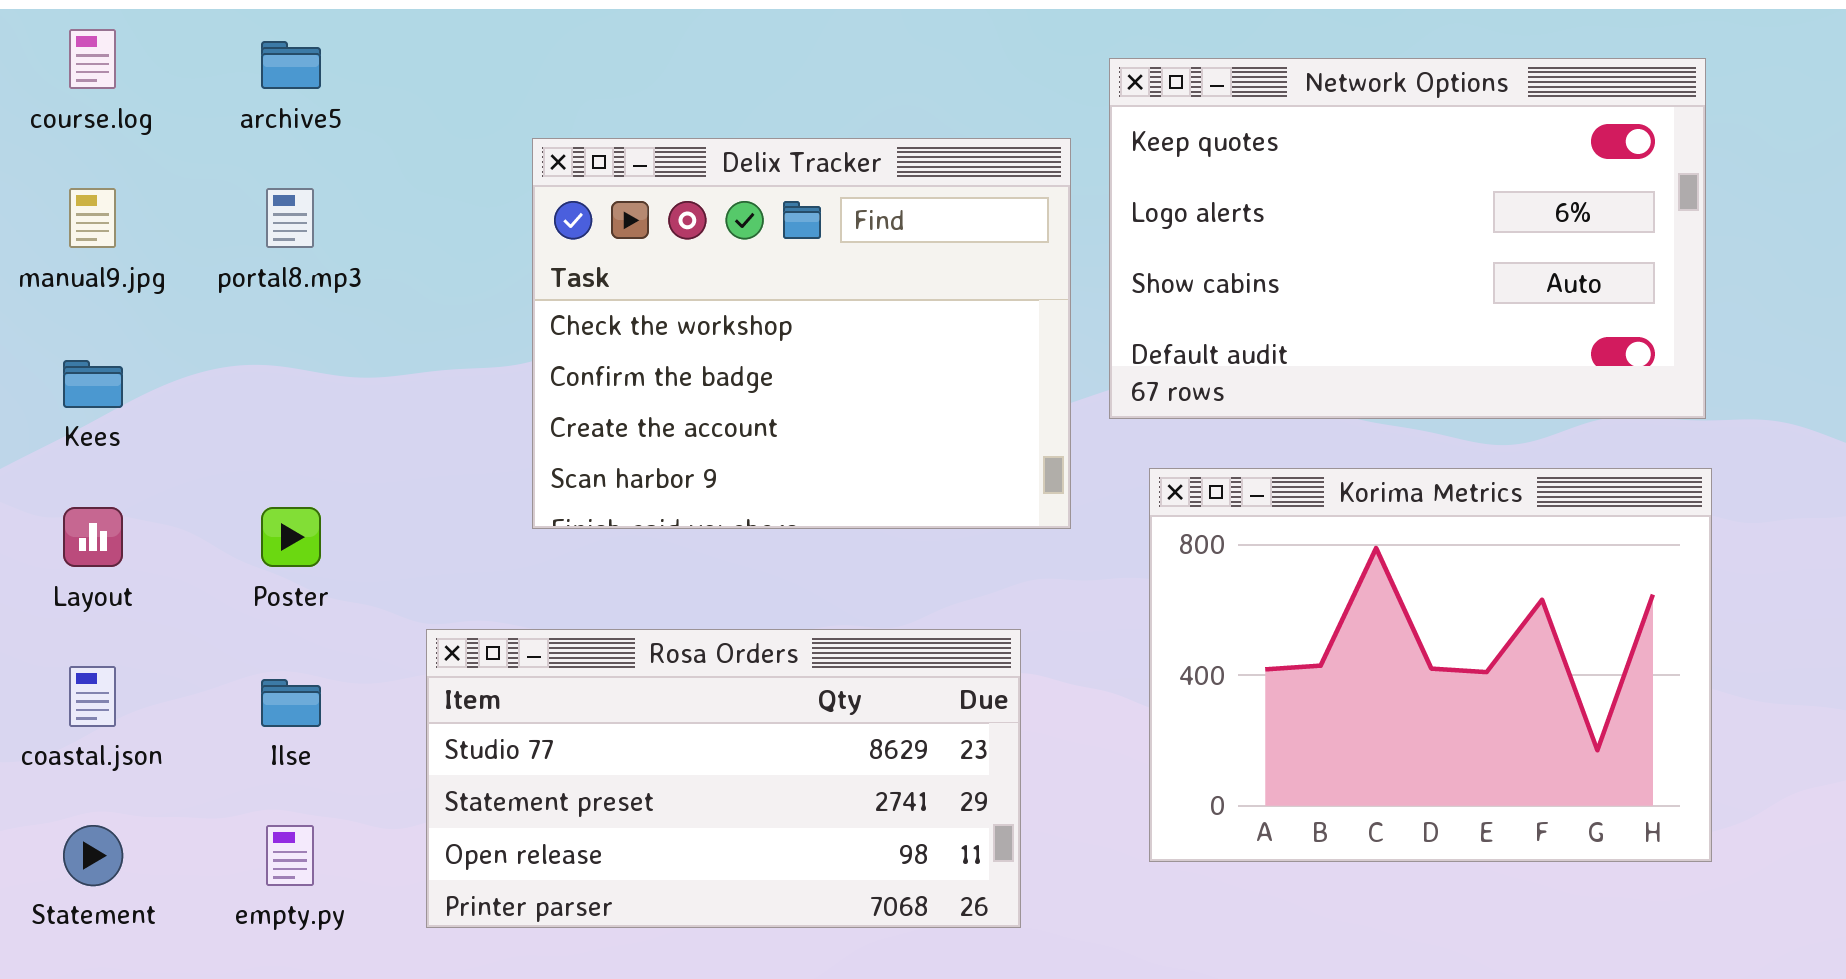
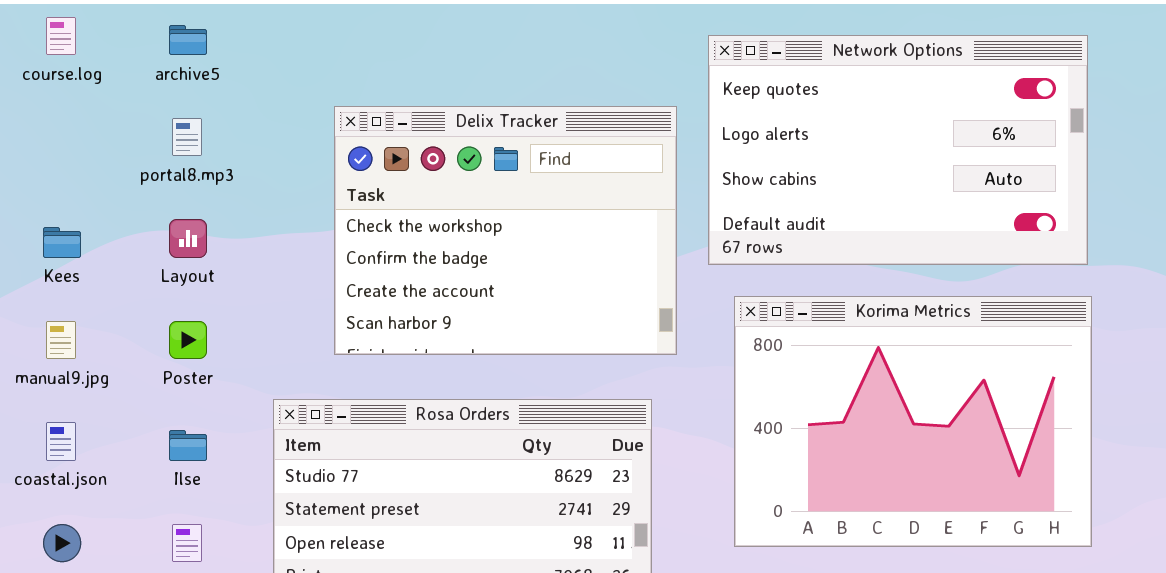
Delix Tracker: [532,138,1071,529] -> [334,106,677,355], moved
manual9.jpg: [69,188,116,248] -> [46,321,76,359], moved
Layout: [63,507,123,567] -> [169,219,207,258], moved

